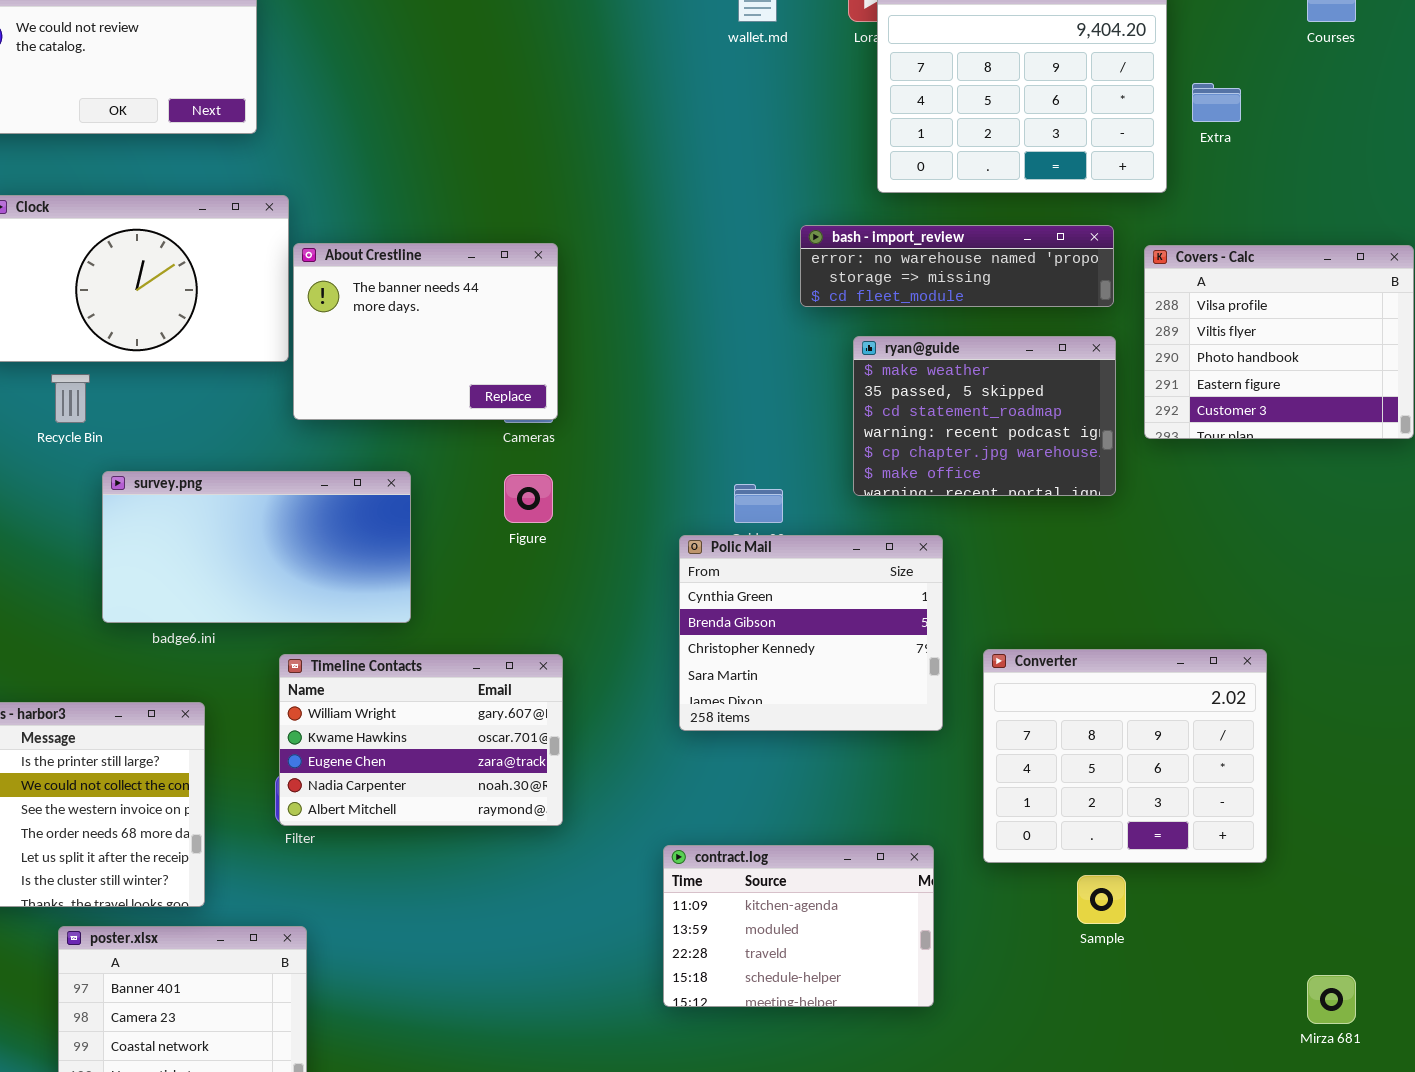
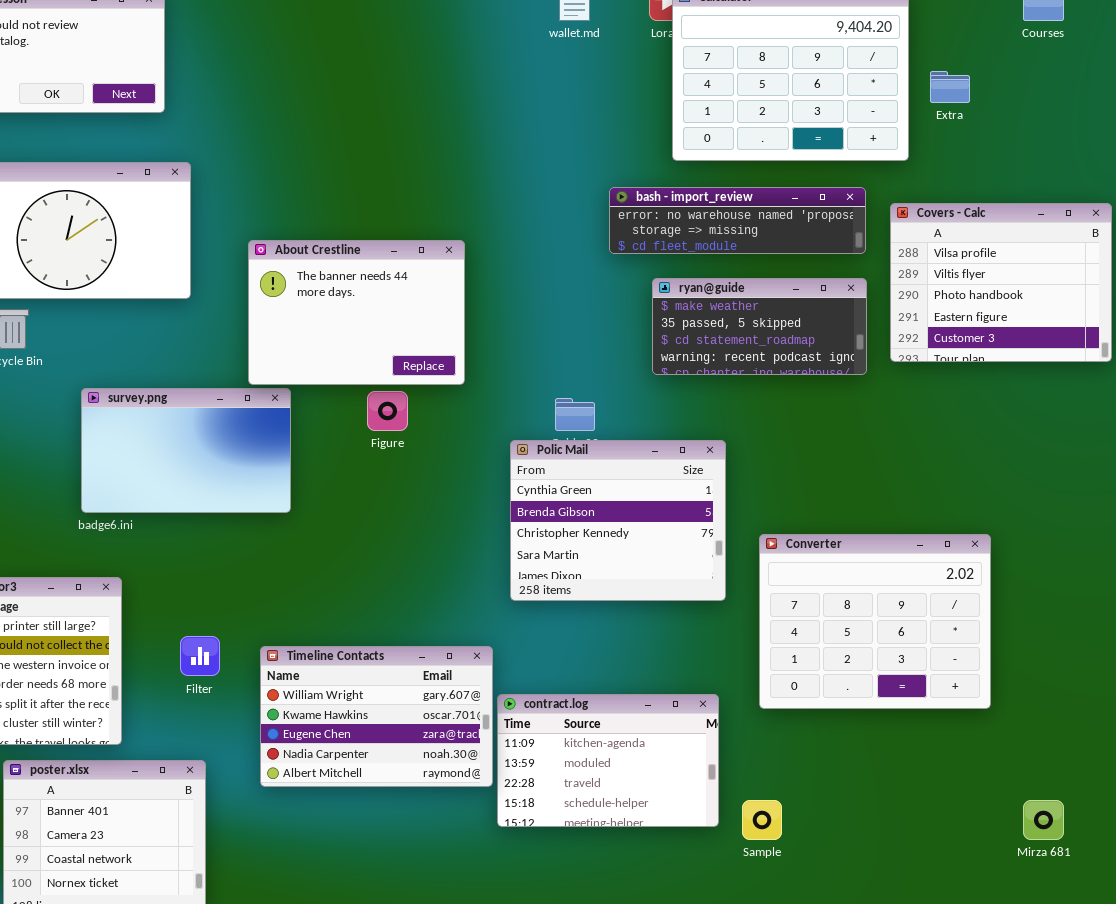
About Crestline: [293,243,558,420] -> [248,240,465,385], moved
ryan@guide: [853,336,1116,496] -> [652,278,867,375], resized
survey.png: [102,471,411,623] -> [81,388,291,513], resized
Timeline Contacts: [279,654,563,826] -> [260,646,493,787], moved
Sample: [1077,875,1126,924] -> [742,800,782,840], moved

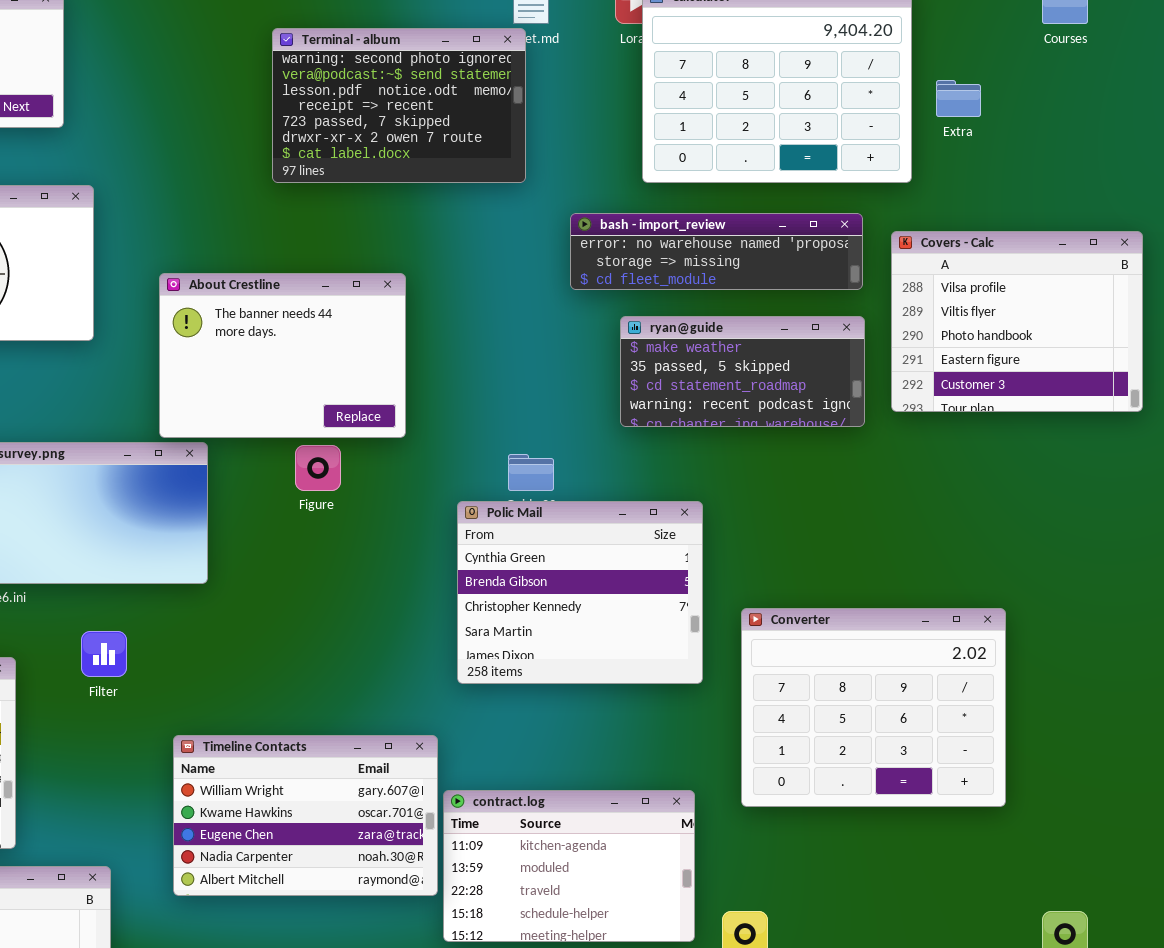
Terminal - album: none -> [272,28,526,183], opened
Filter: [180,636,220,676] -> [81,631,127,677], moved

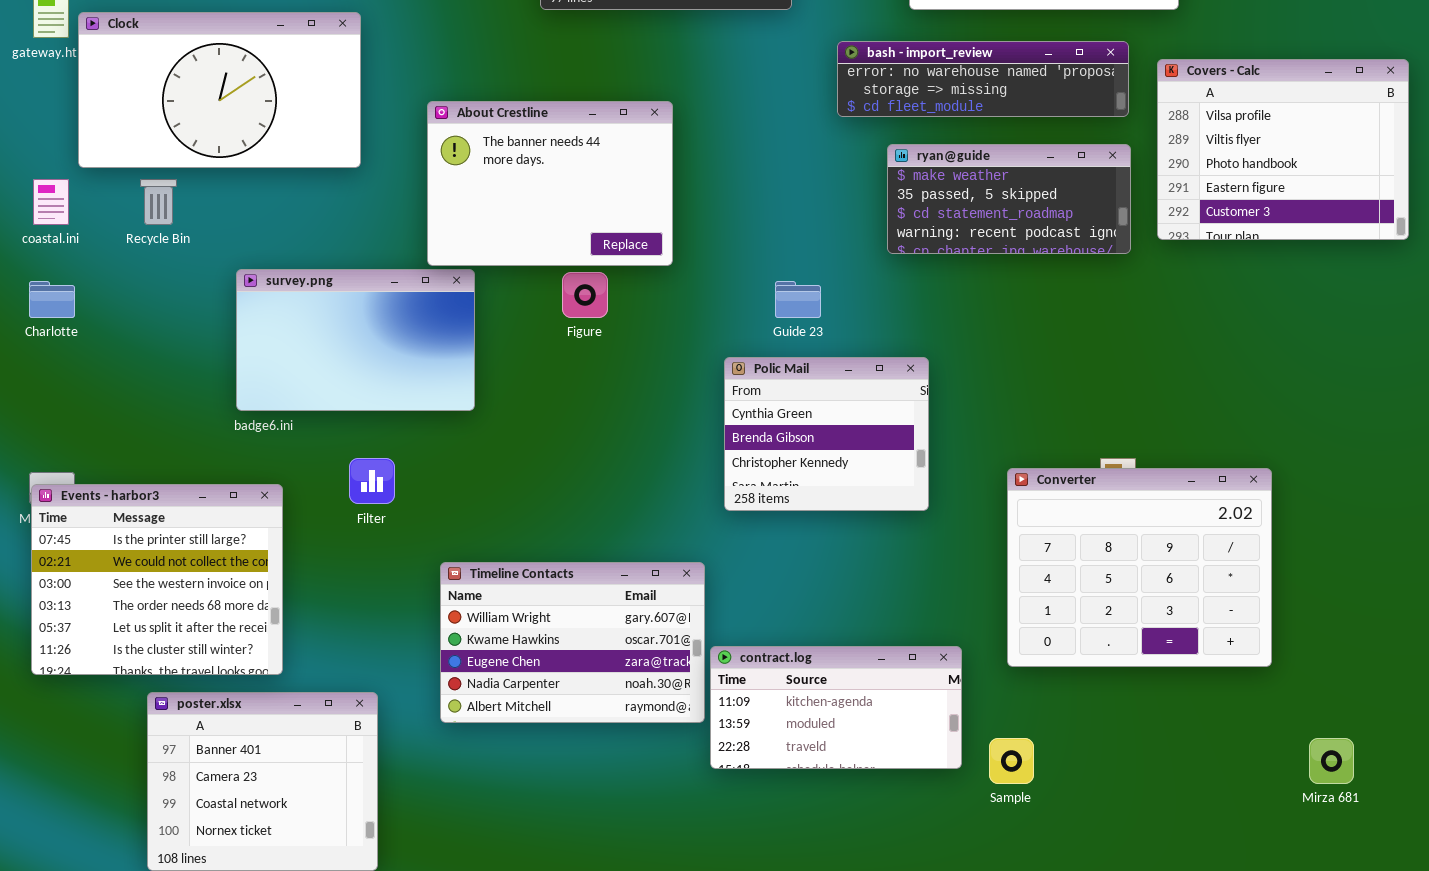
Polic Mail: [457,501,703,684] -> [724,357,929,511], resized
Converter: [741,608,1006,807] -> [1007,468,1272,667], moved
contract.log: [443,790,695,942] -> [710,646,962,769], resized

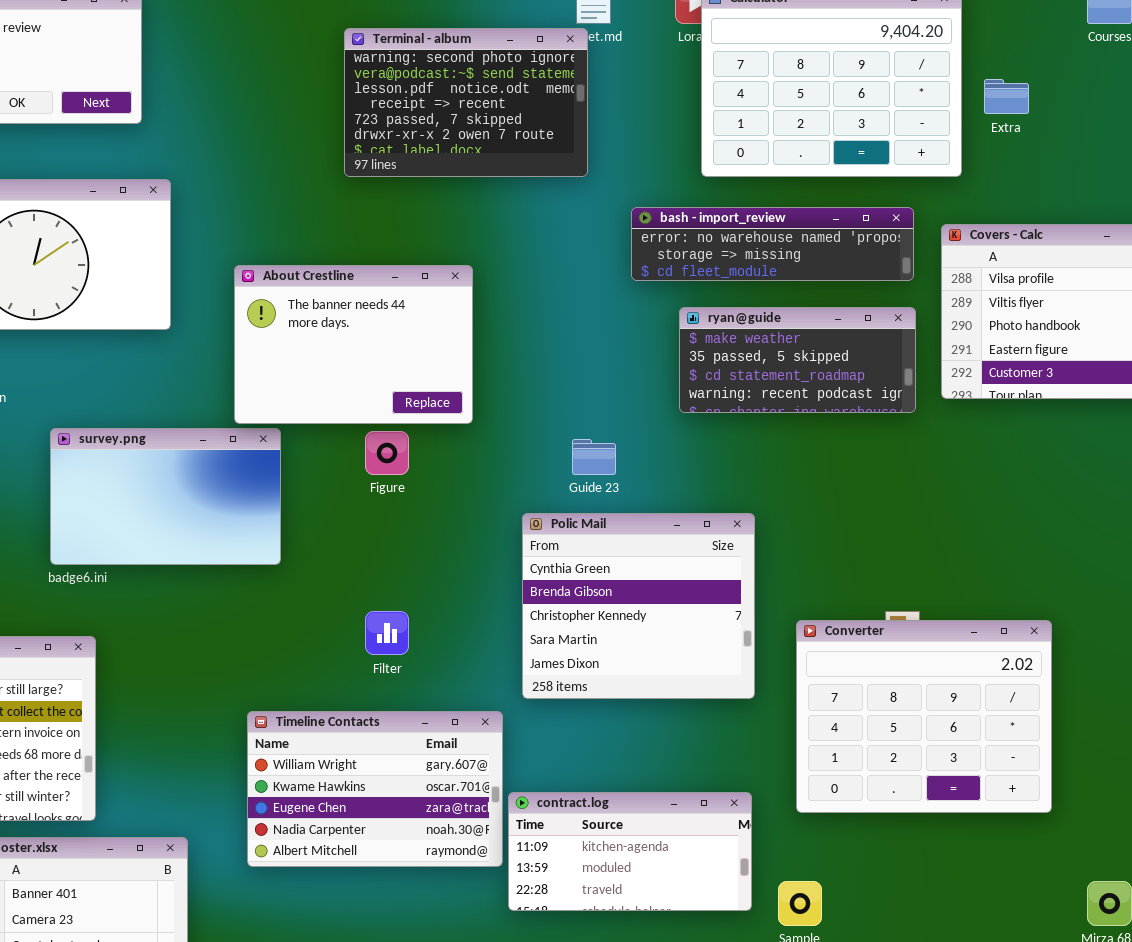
Polic Mail: [724,357,929,511] -> [522,513,755,699], resized
Filter: [349,458,395,504] -> [365,611,409,655], moved

